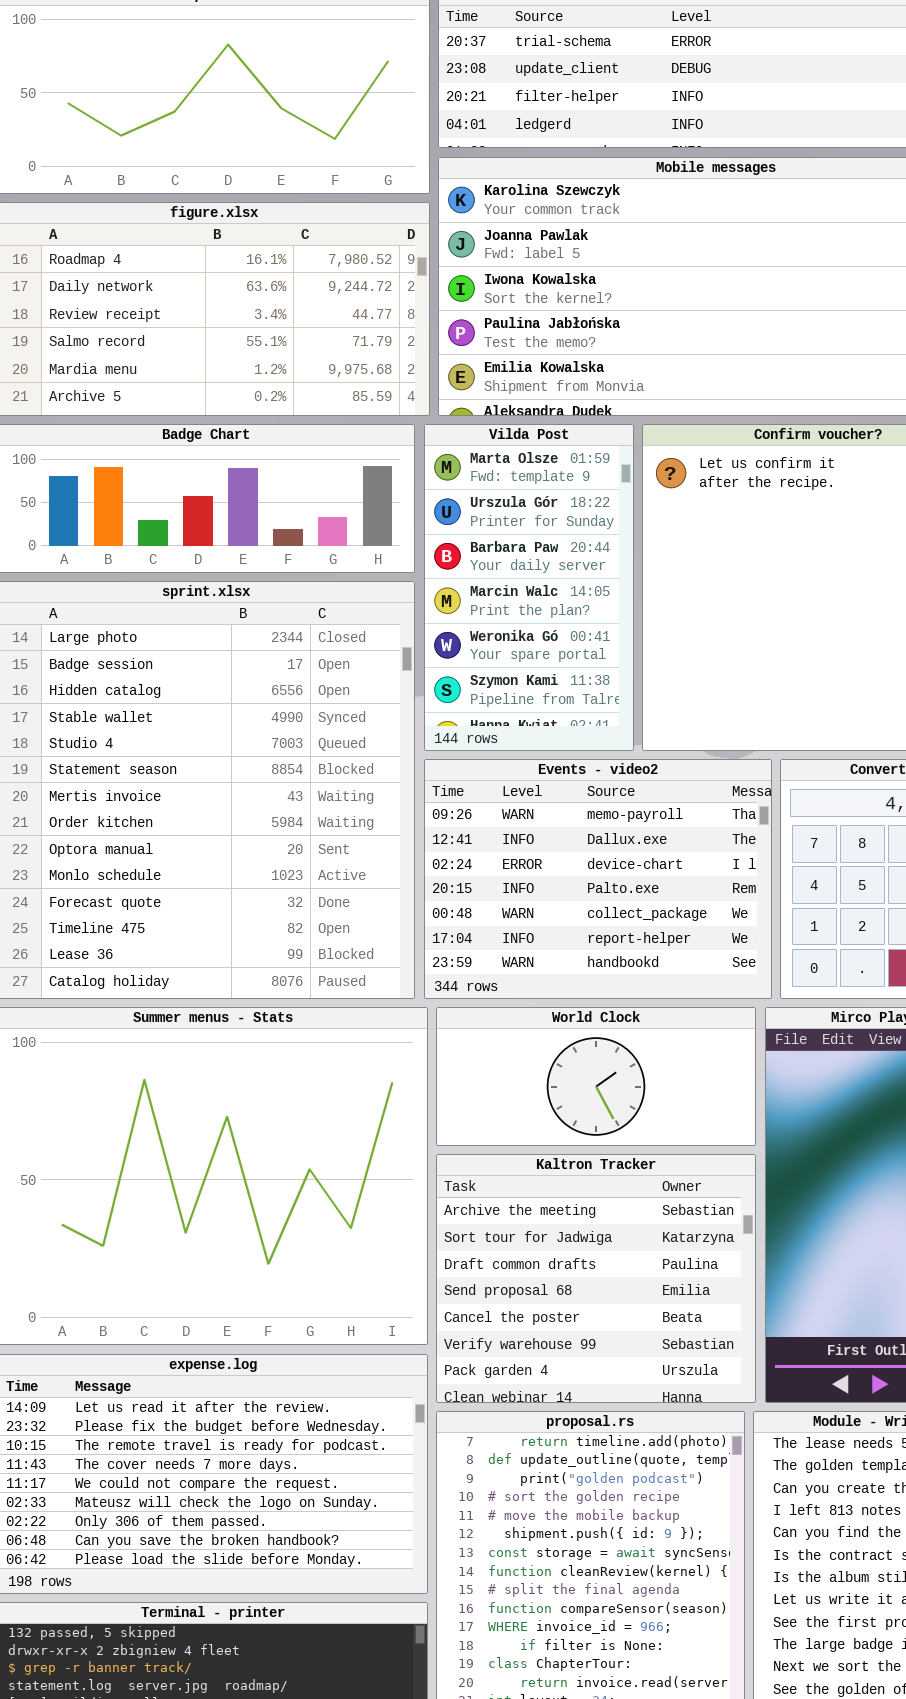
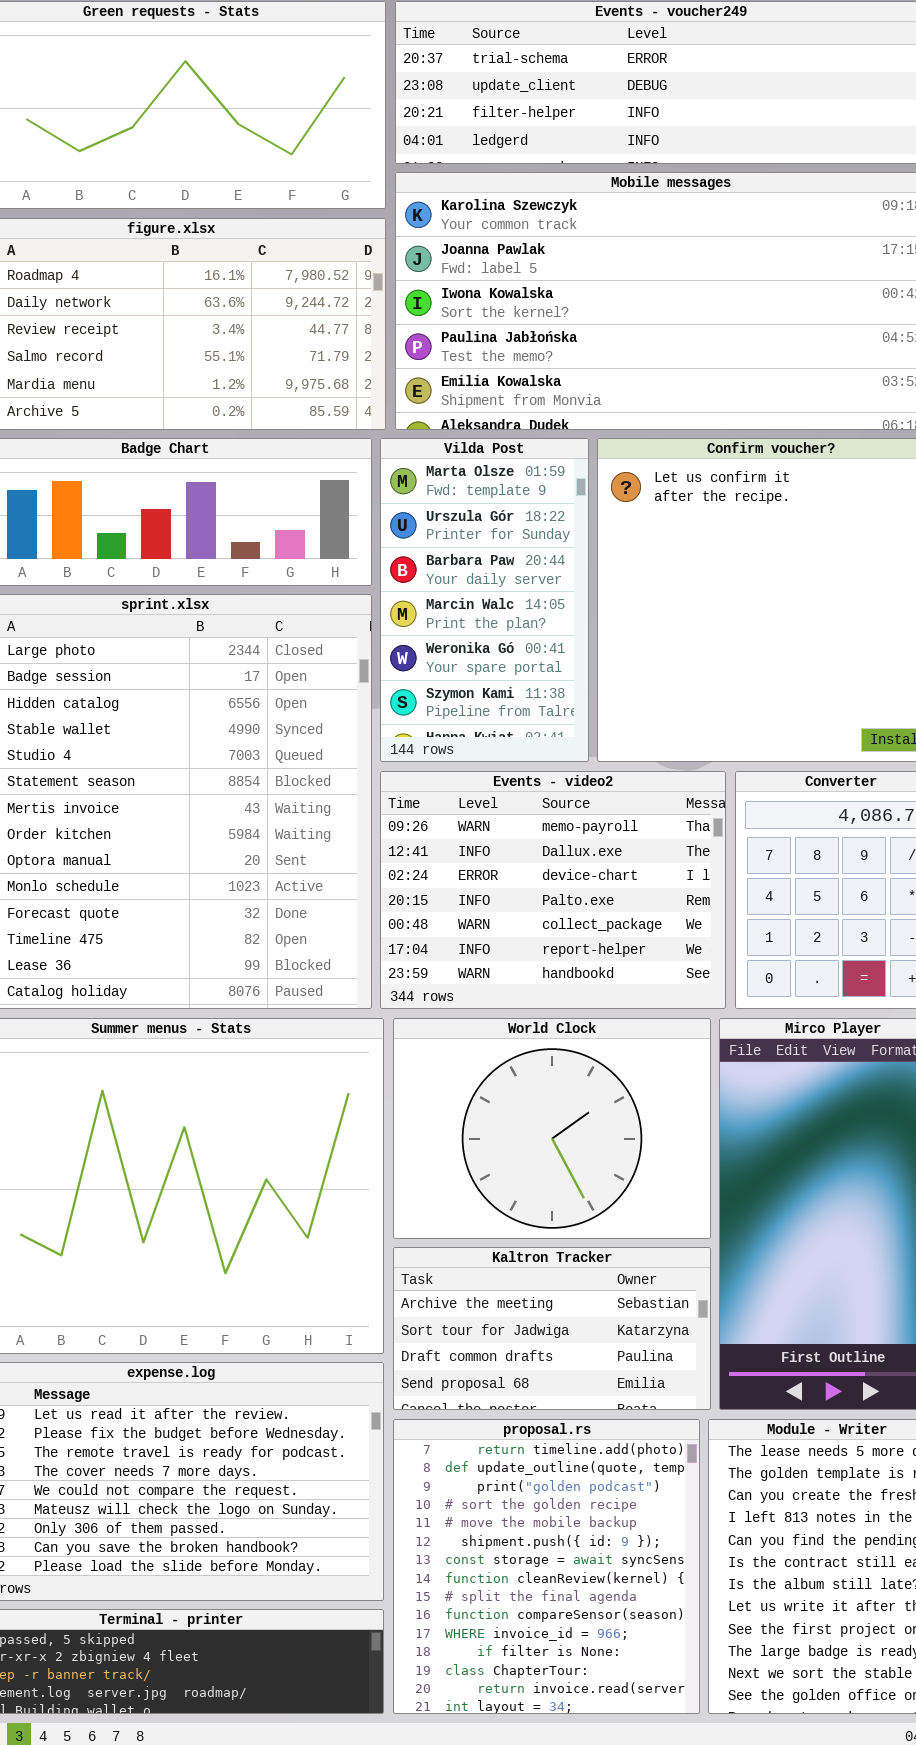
World Clock: [436,1007,756,1146] -> [393,1018,711,1239], resized
Kaltron Tracker: [436,1154,756,1403] -> [393,1247,711,1410], resized

